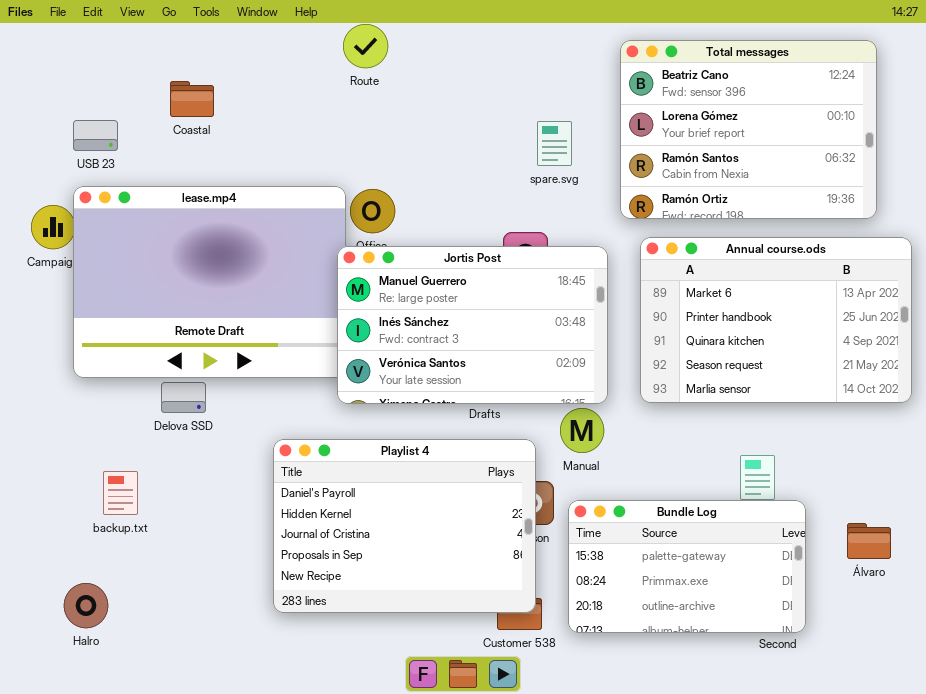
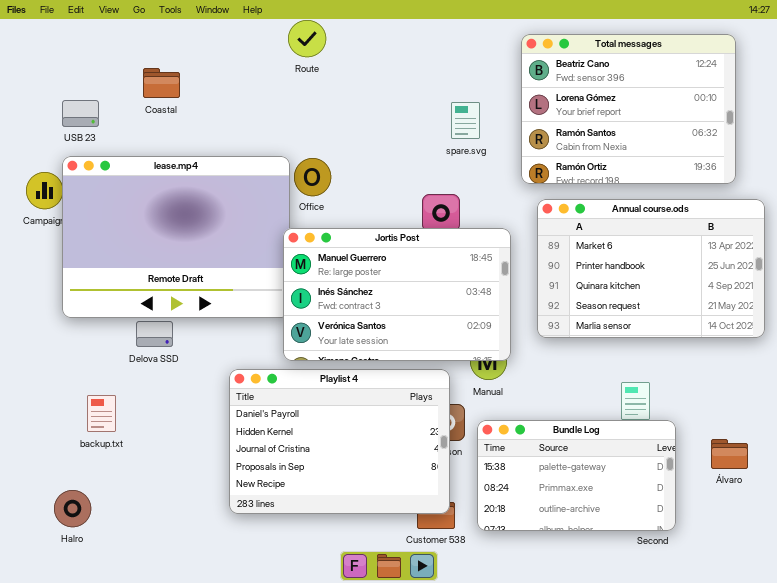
Jortis Post: [337,246,608,404] -> [283,228,511,361], moved

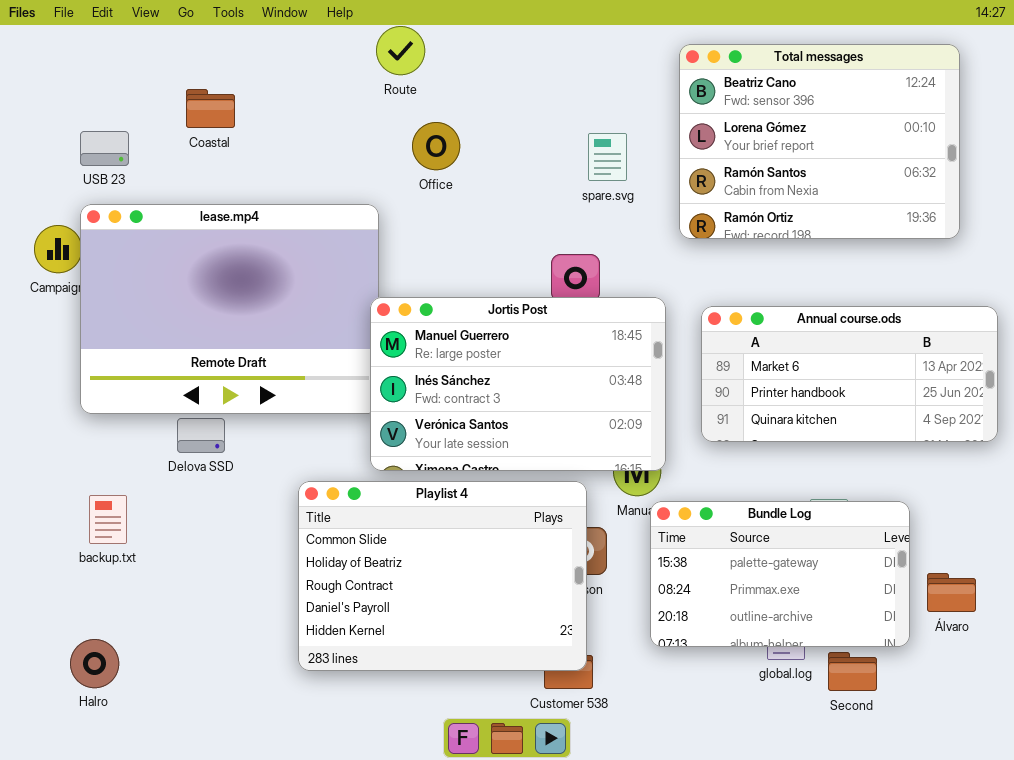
Office: [294,158,331,196] -> [412,122,460,170], moved
Annual course.ods: [537,199,765,338] -> [701,306,998,442], resized
Playlist 4: [229,369,450,514] -> [298,481,587,671], scrolled up 3 rows
backup.txt: [87,395,116,432] -> [89,495,127,544], moved
Bundle Log: [477,420,676,531] -> [650,501,910,647], moved

